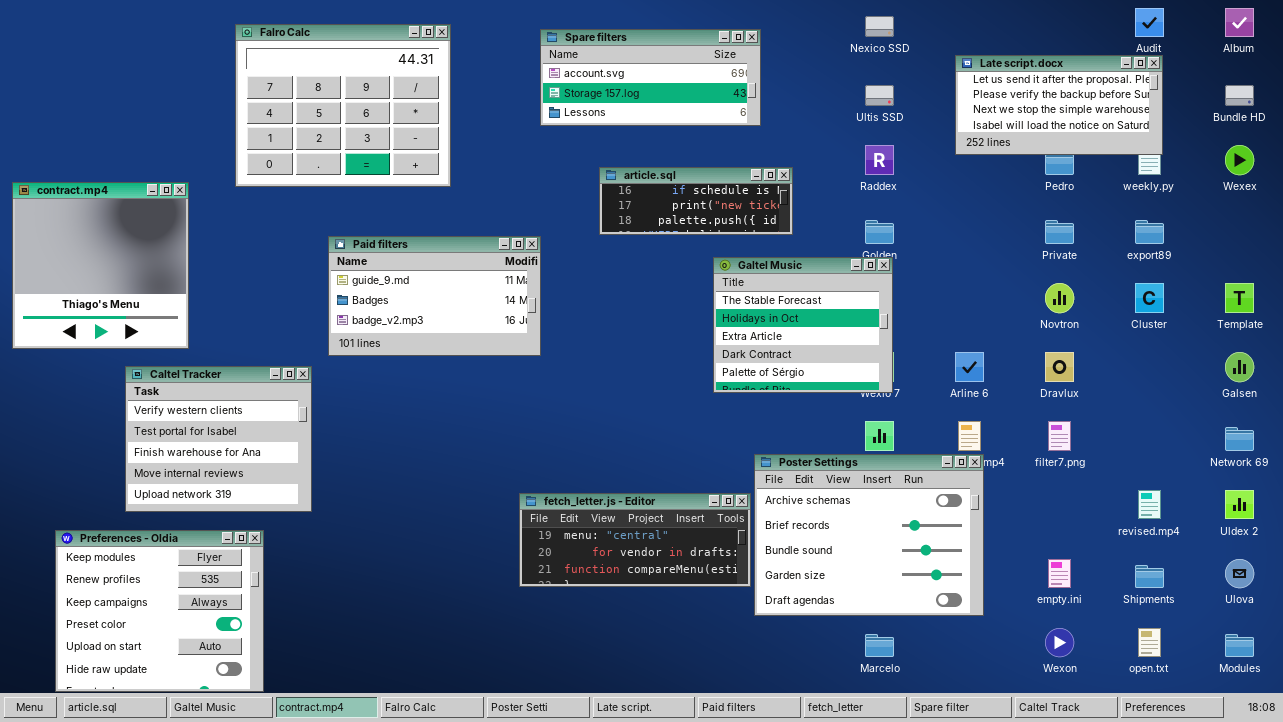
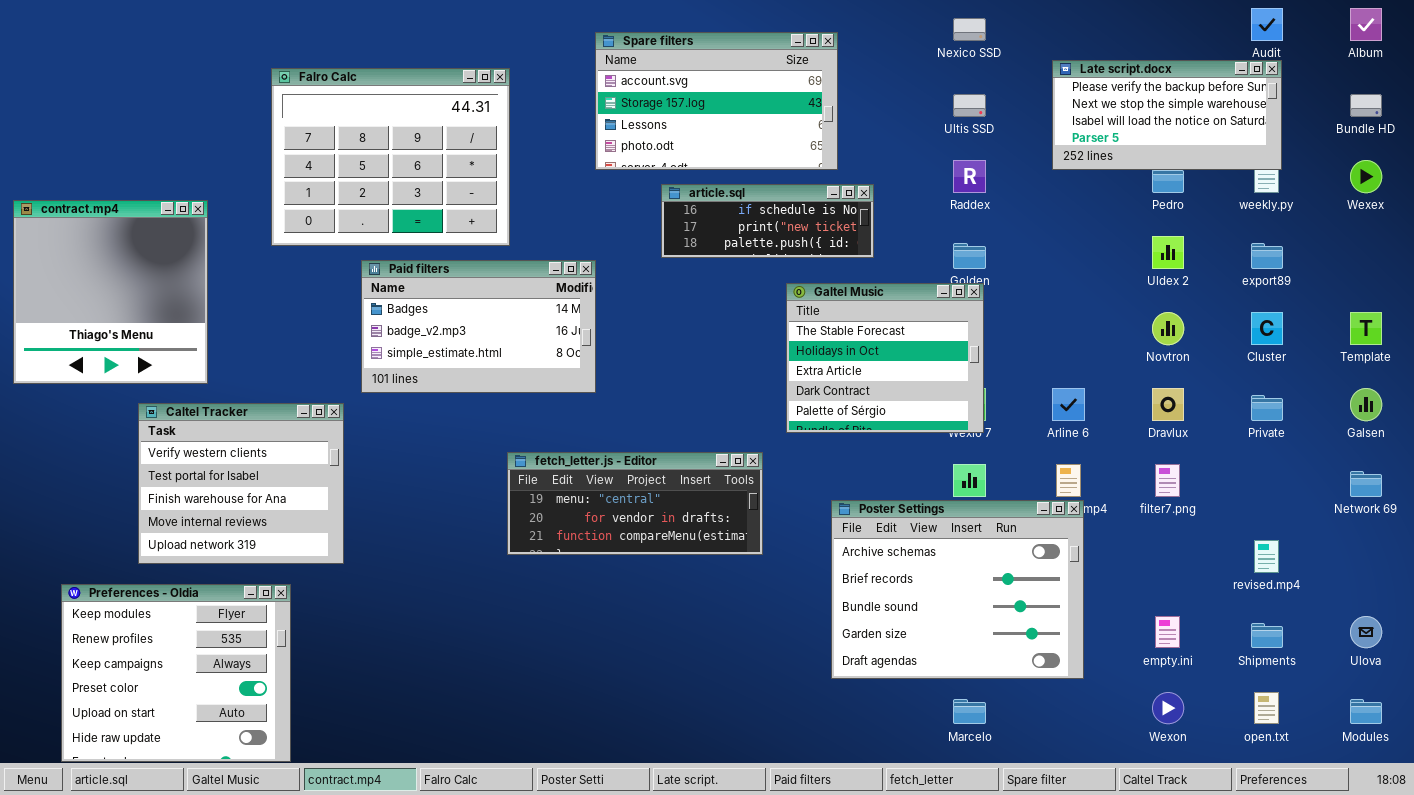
Falro Calc: [235,24,451,187] -> [271,68,510,246], moved
Spare filters: [540,29,761,126] -> [595,32,838,170], resized
Late script.docx: [955,55,1163,155] -> [1052,60,1282,170], scrolled down 1 row
Private: [1045,220,1074,244] -> [1251,395,1283,421], moved
Paid filters: [328,236,541,356] -> [361,260,596,393], scrolled down 1 row
Uldex 2: [1225,490,1254,519] -> [1152,236,1184,269], moved
fetch_letter.js - Editor: [519,493,751,587] -> [507,452,763,555], moved

